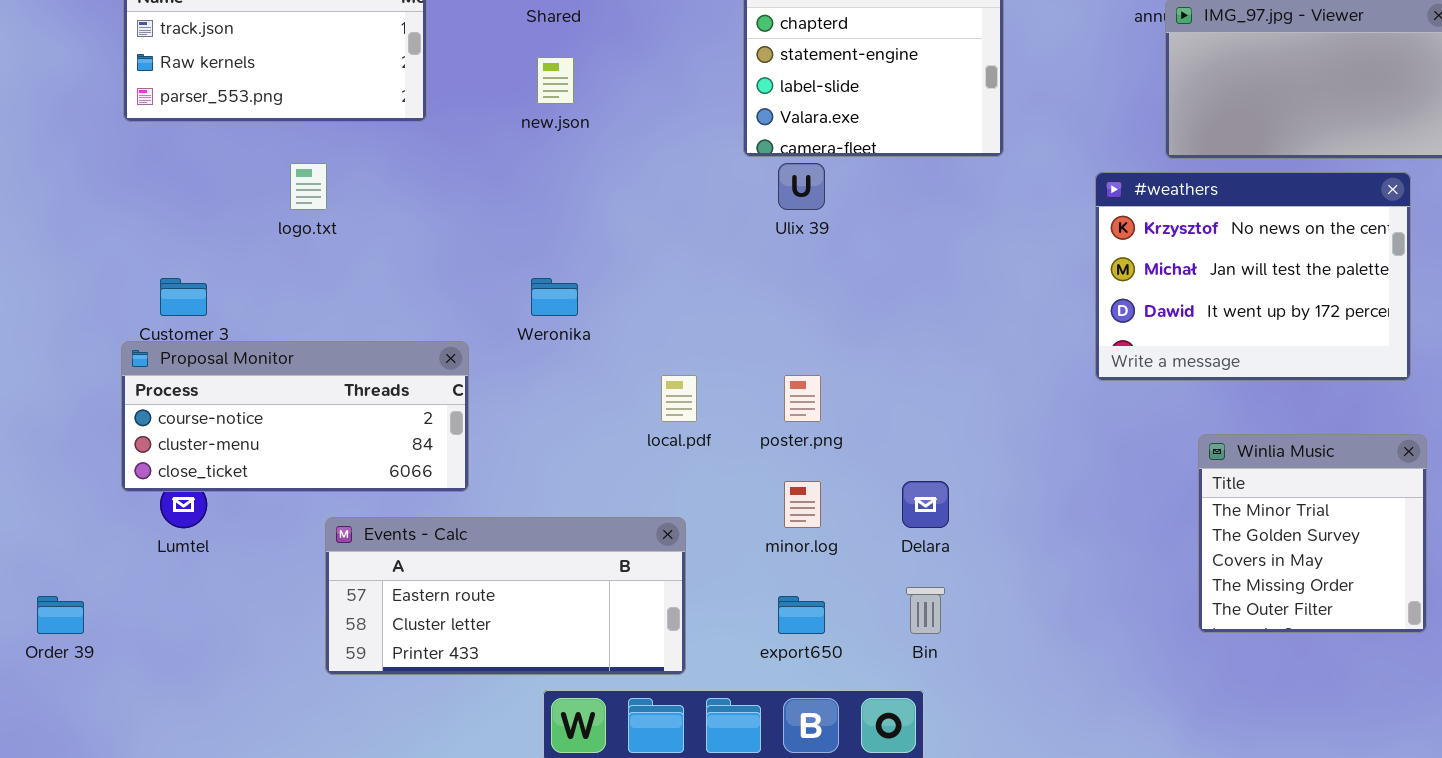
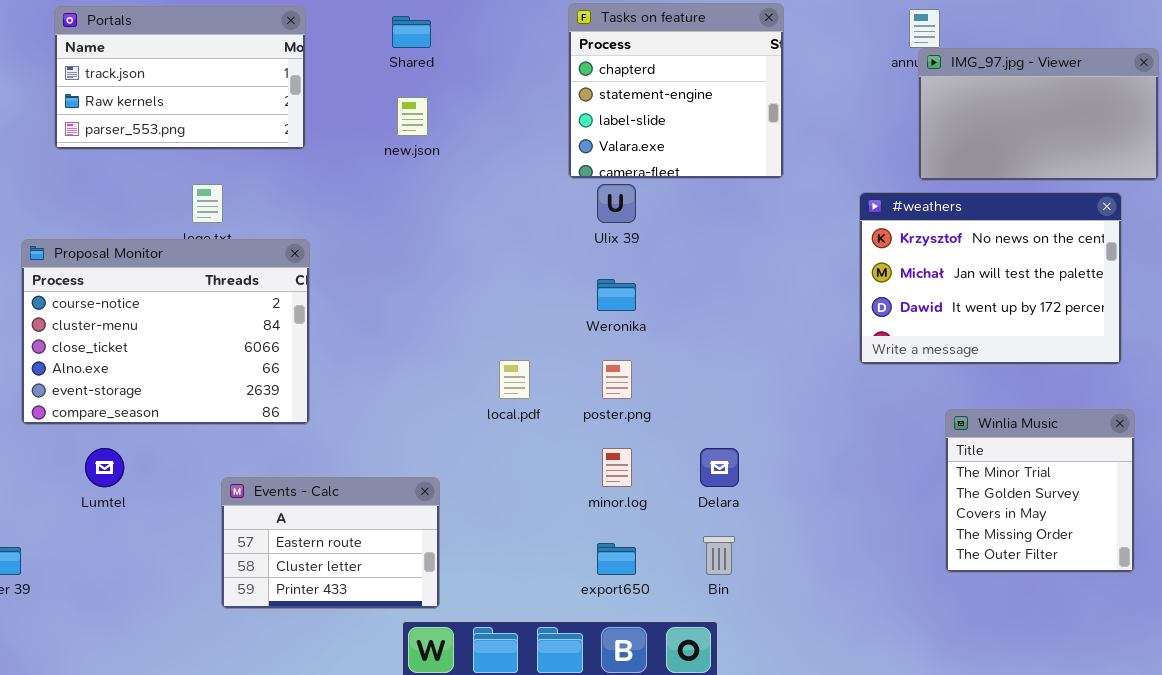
Weronika: [531,278,578,316] -> [597,279,636,311], moved
Proposal Monitor: [121,341,469,492] -> [21,239,310,425], moved, resized
Events - Calc: [325,517,686,675] -> [221,477,440,609], resized

